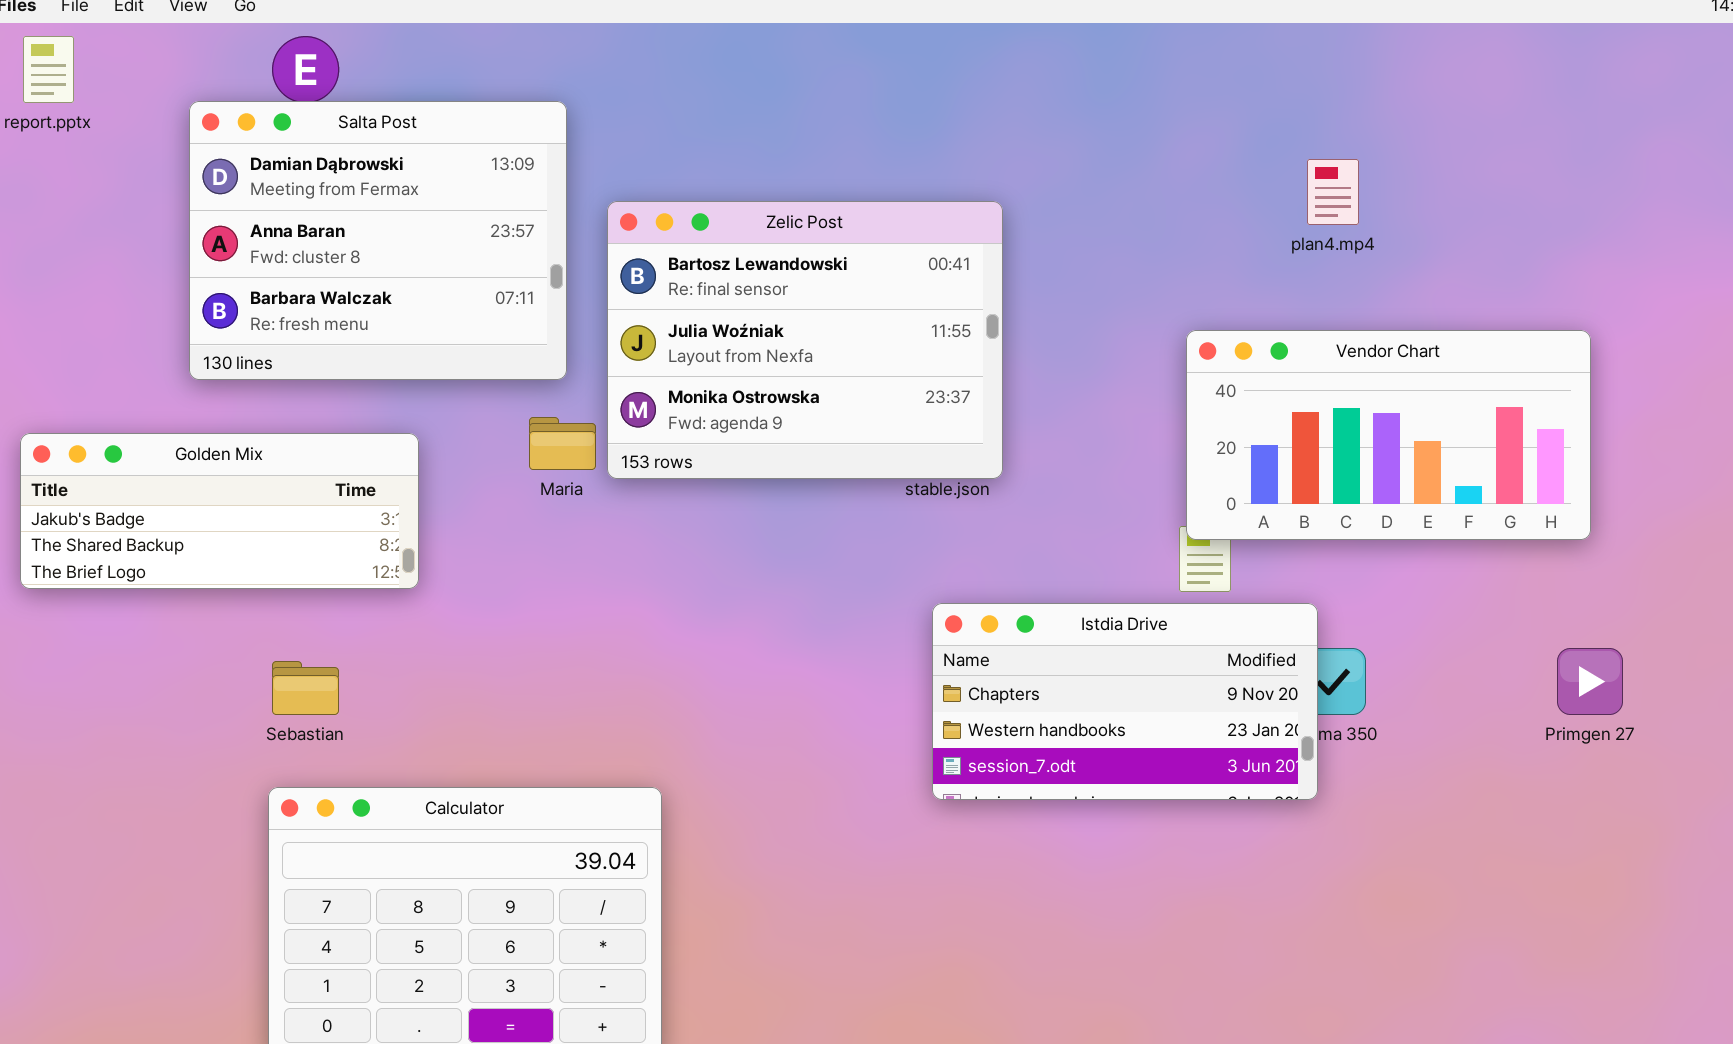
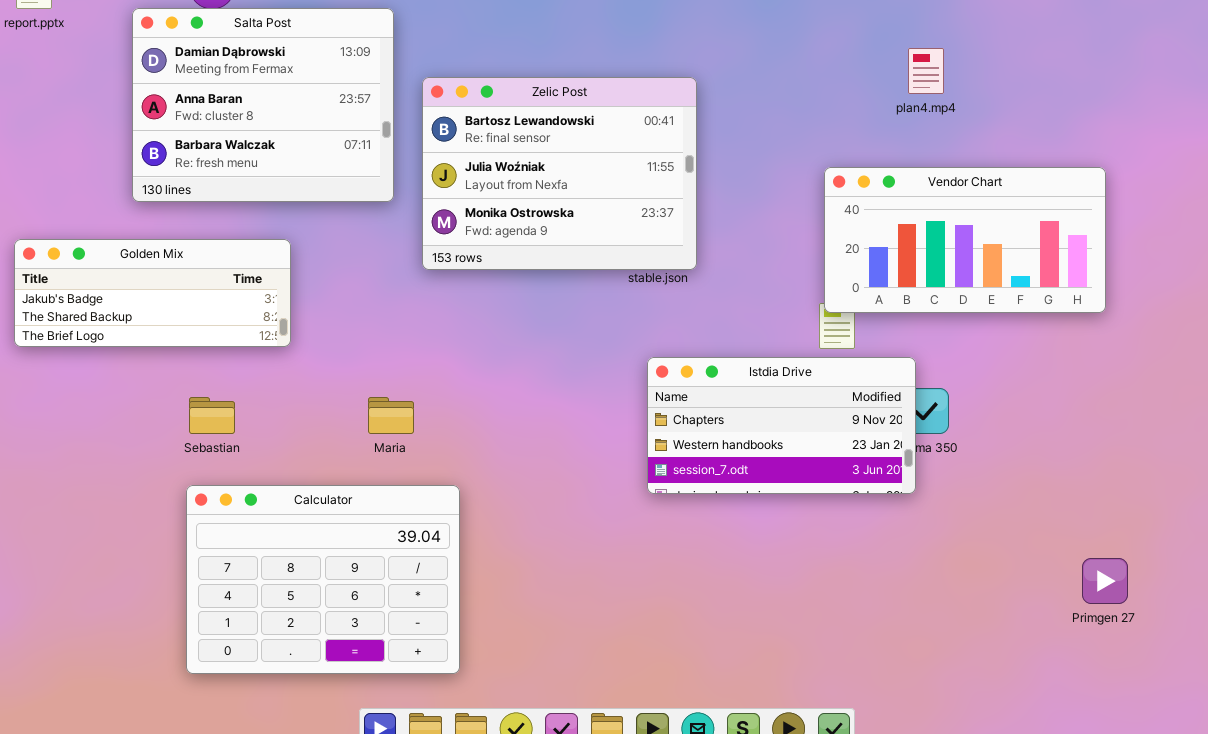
Maria: [529,417,596,470] -> [368,397,414,434], moved
Primgen 27: [1557,648,1623,715] -> [1082,558,1128,604], moved

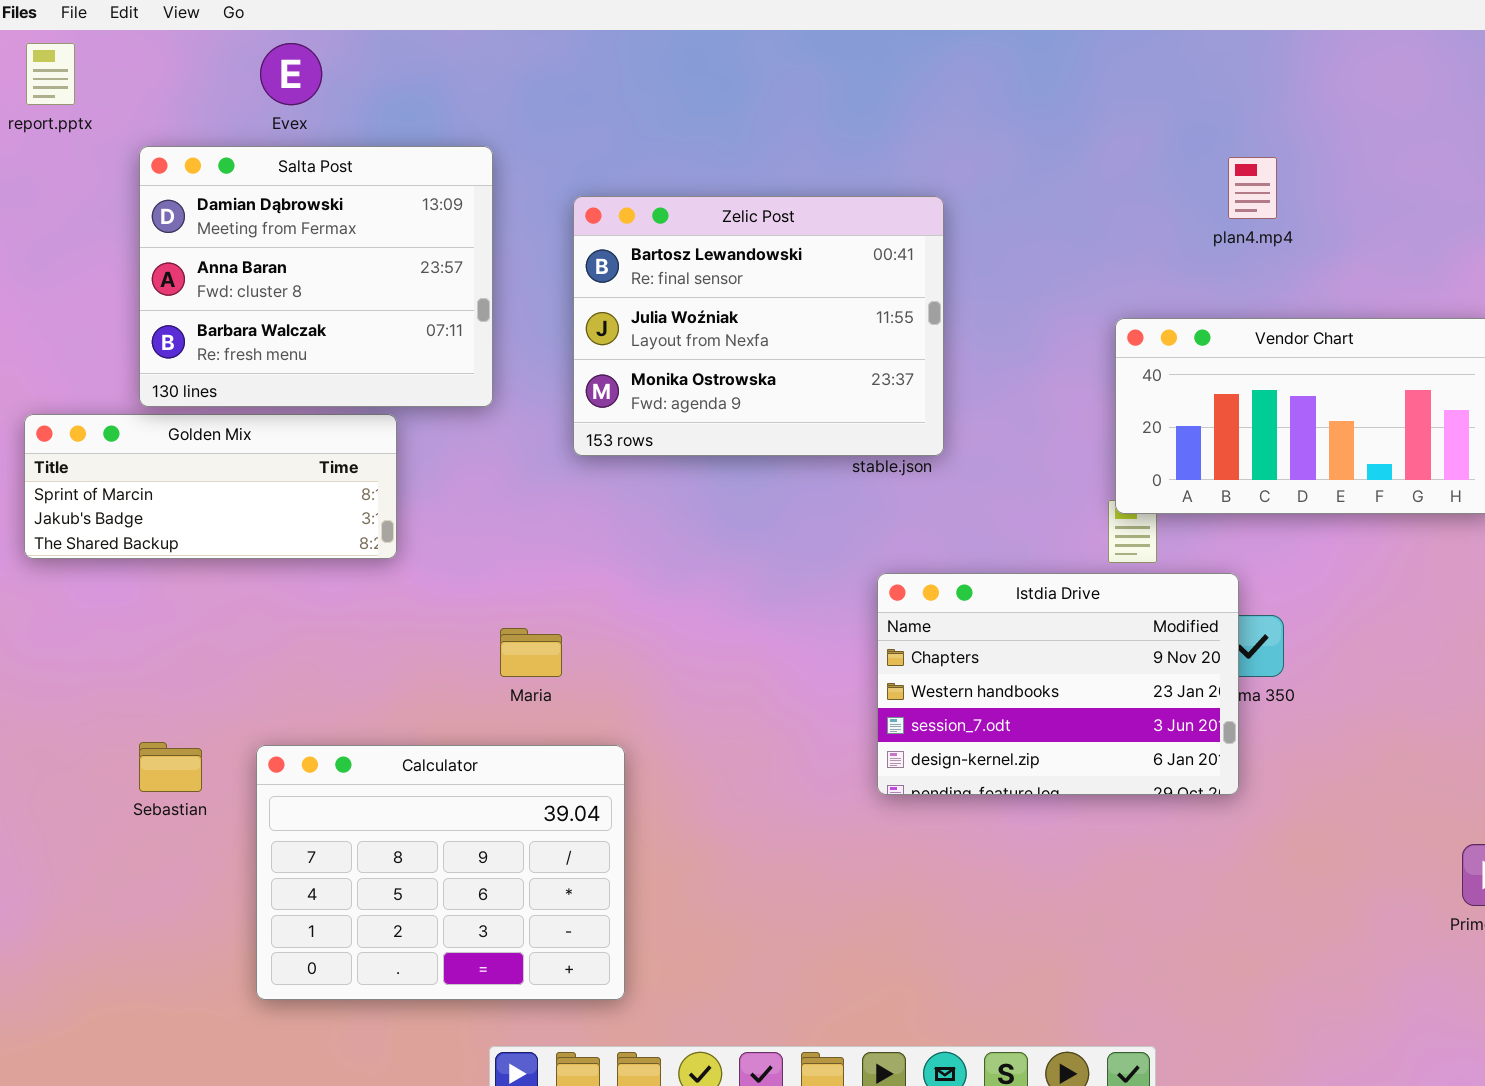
Salta Post: [132,8,394,202] -> [139,146,493,407], moved
Golden Mix: [14,239,291,347] -> [24,414,397,559], scrolled up 1 row
Istdia Drive: [647,357,916,494] -> [877,573,1239,795], resized
Sebastian: [189,397,235,434] -> [139,742,202,792], moved

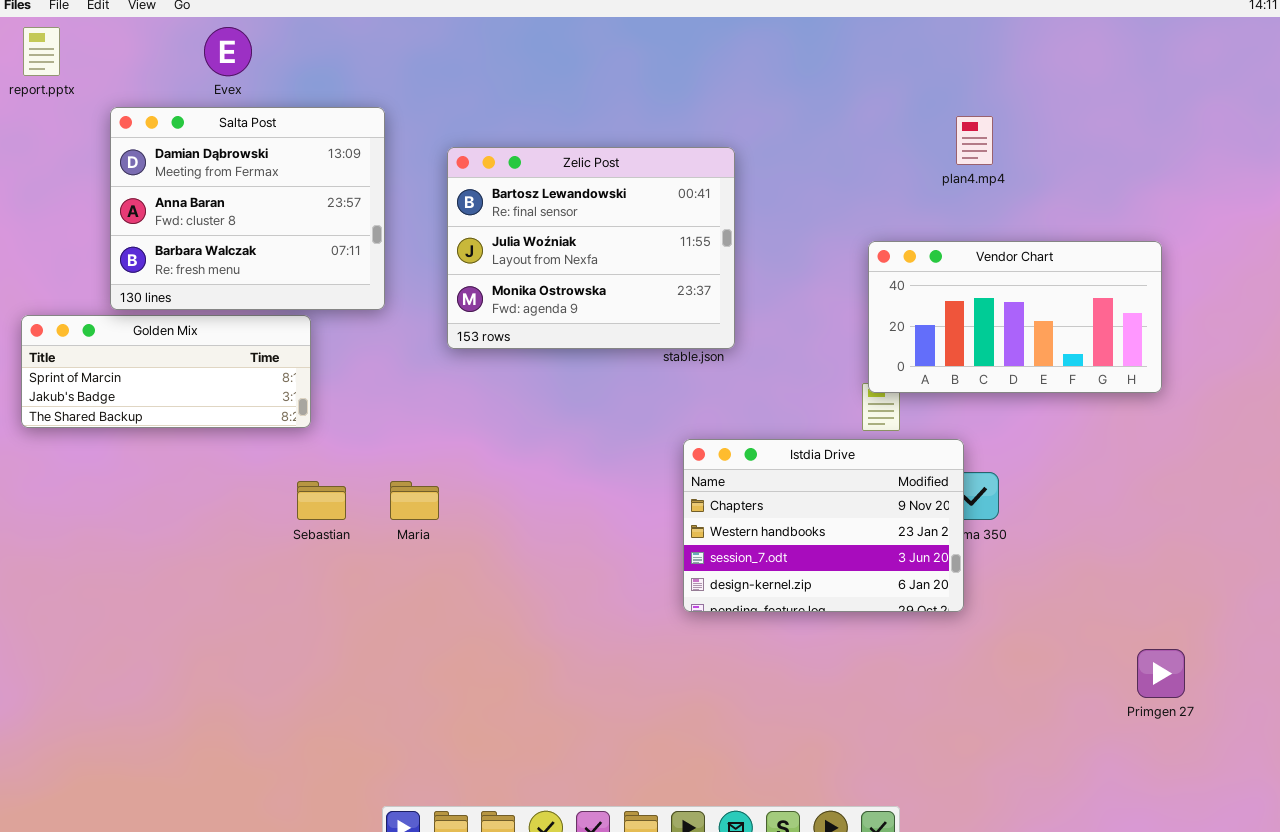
Sebastian: [139,742,202,792] -> [297,481,346,520], moved
Calculator: [256,745,625,1000] -> none, closed

